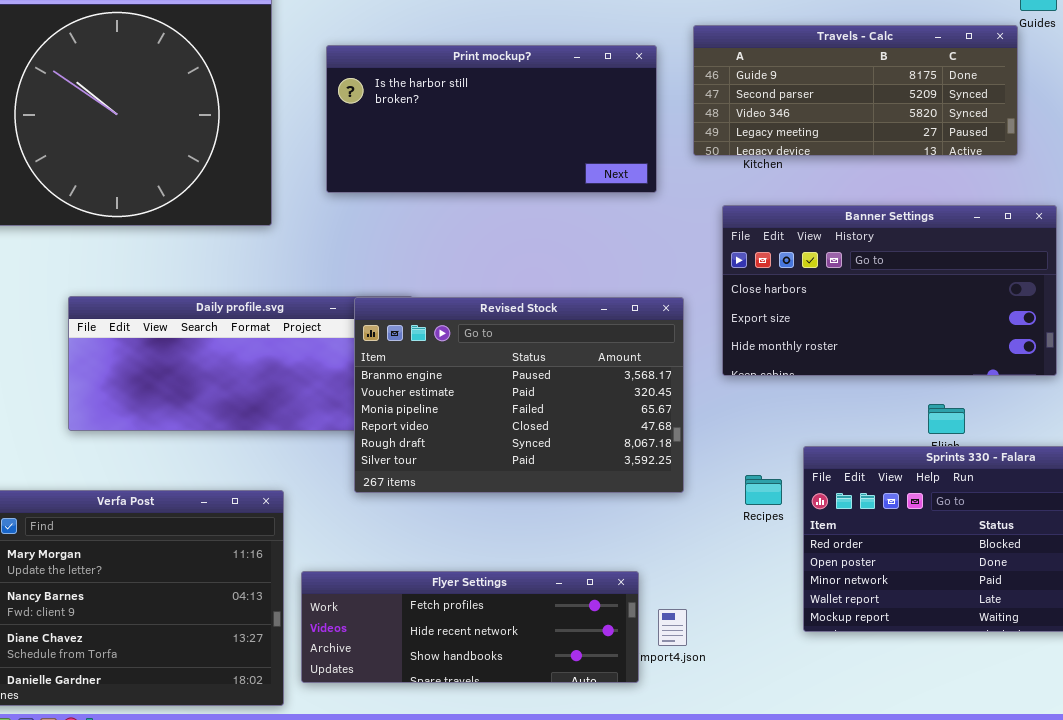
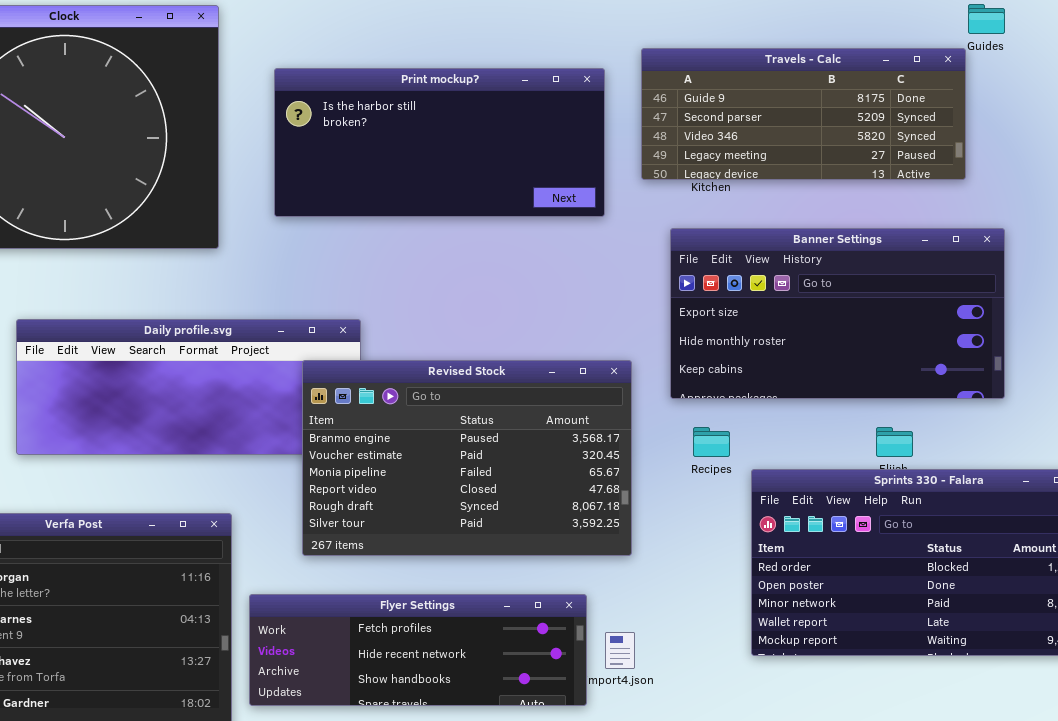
Banner Settings: [722,205,1057,376] -> [670,228,1005,399], scrolled down 1 row
Revised Stock: [354,297,684,493] -> [302,360,632,556], moved
Recipes: [745,475,782,505] -> [693,427,730,457], moved

